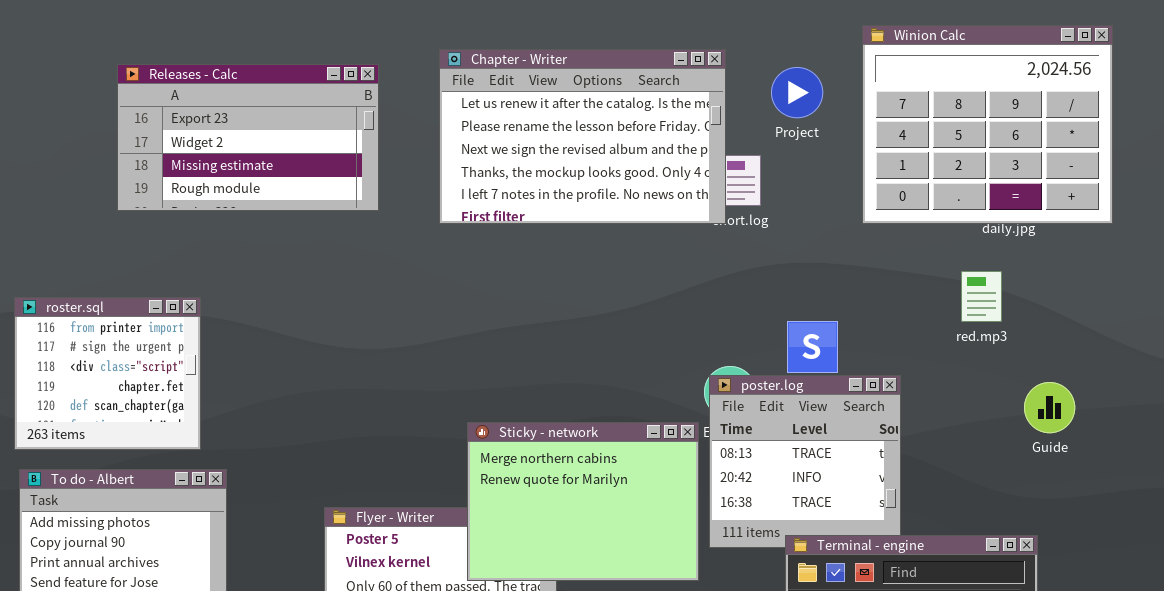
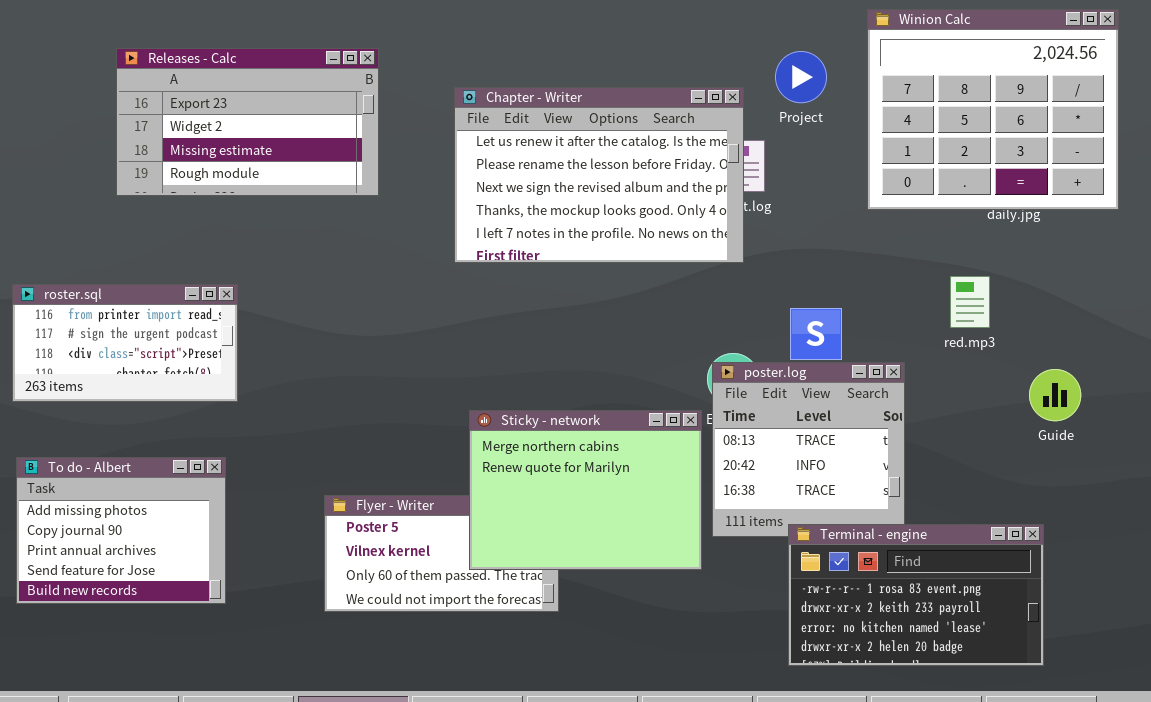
Chapter - Writer: [439,49,726,224] -> [454,87,744,263], moved
red.mp3: [961,271,1002,322] -> [950,276,990,328], moved
roster.sql: [14,297,201,450] -> [12,284,238,402], resized

